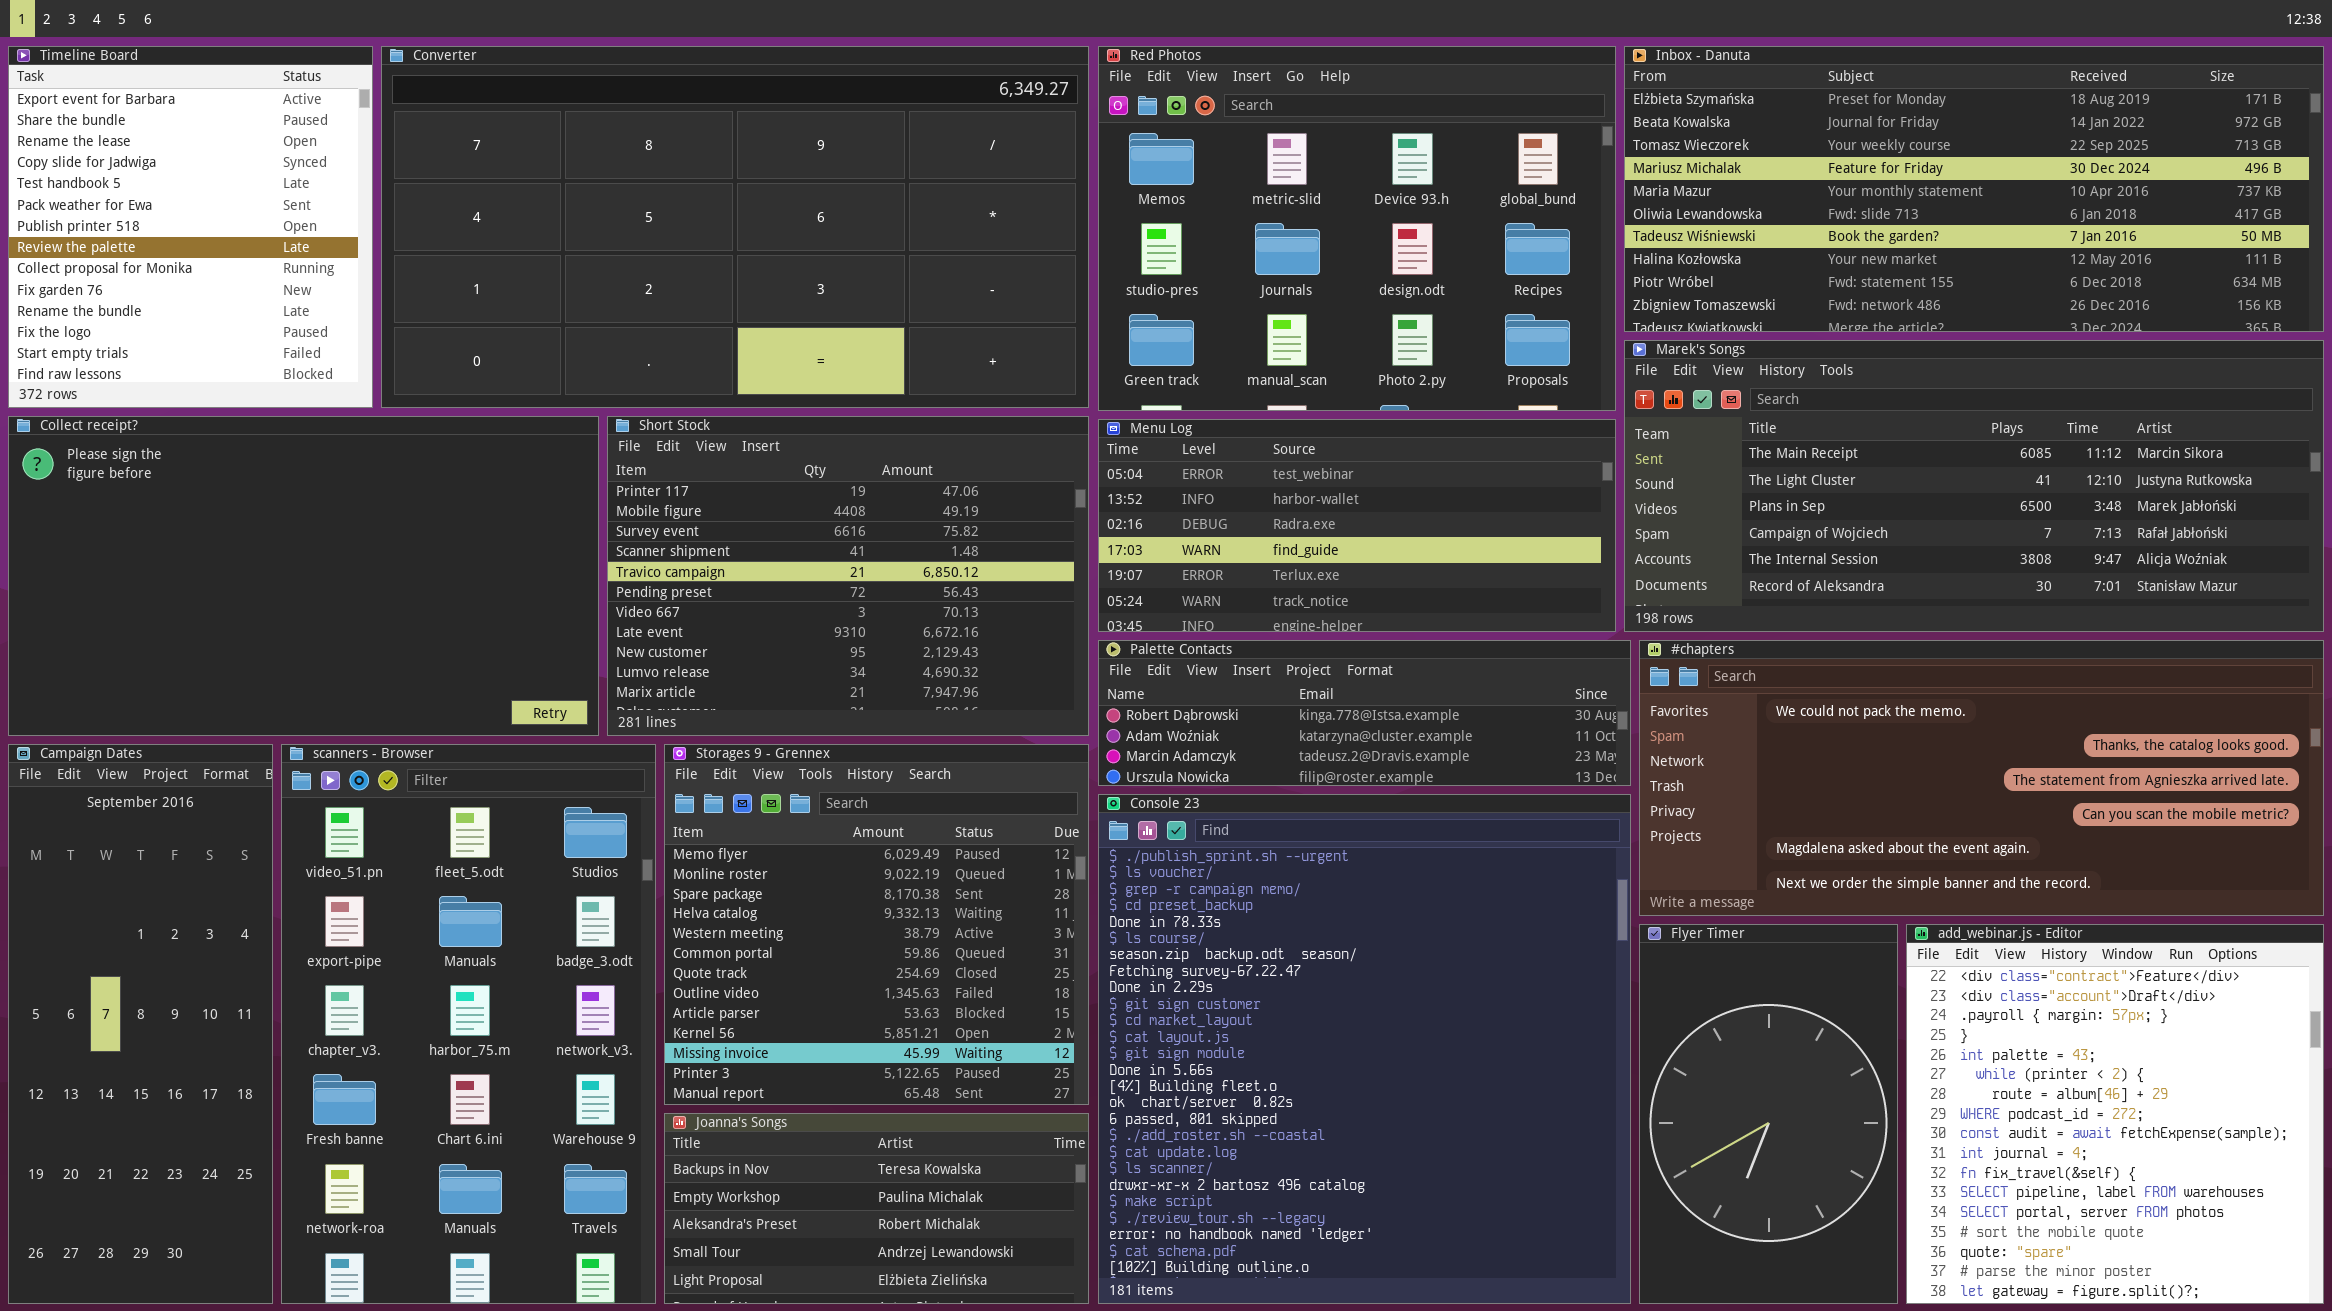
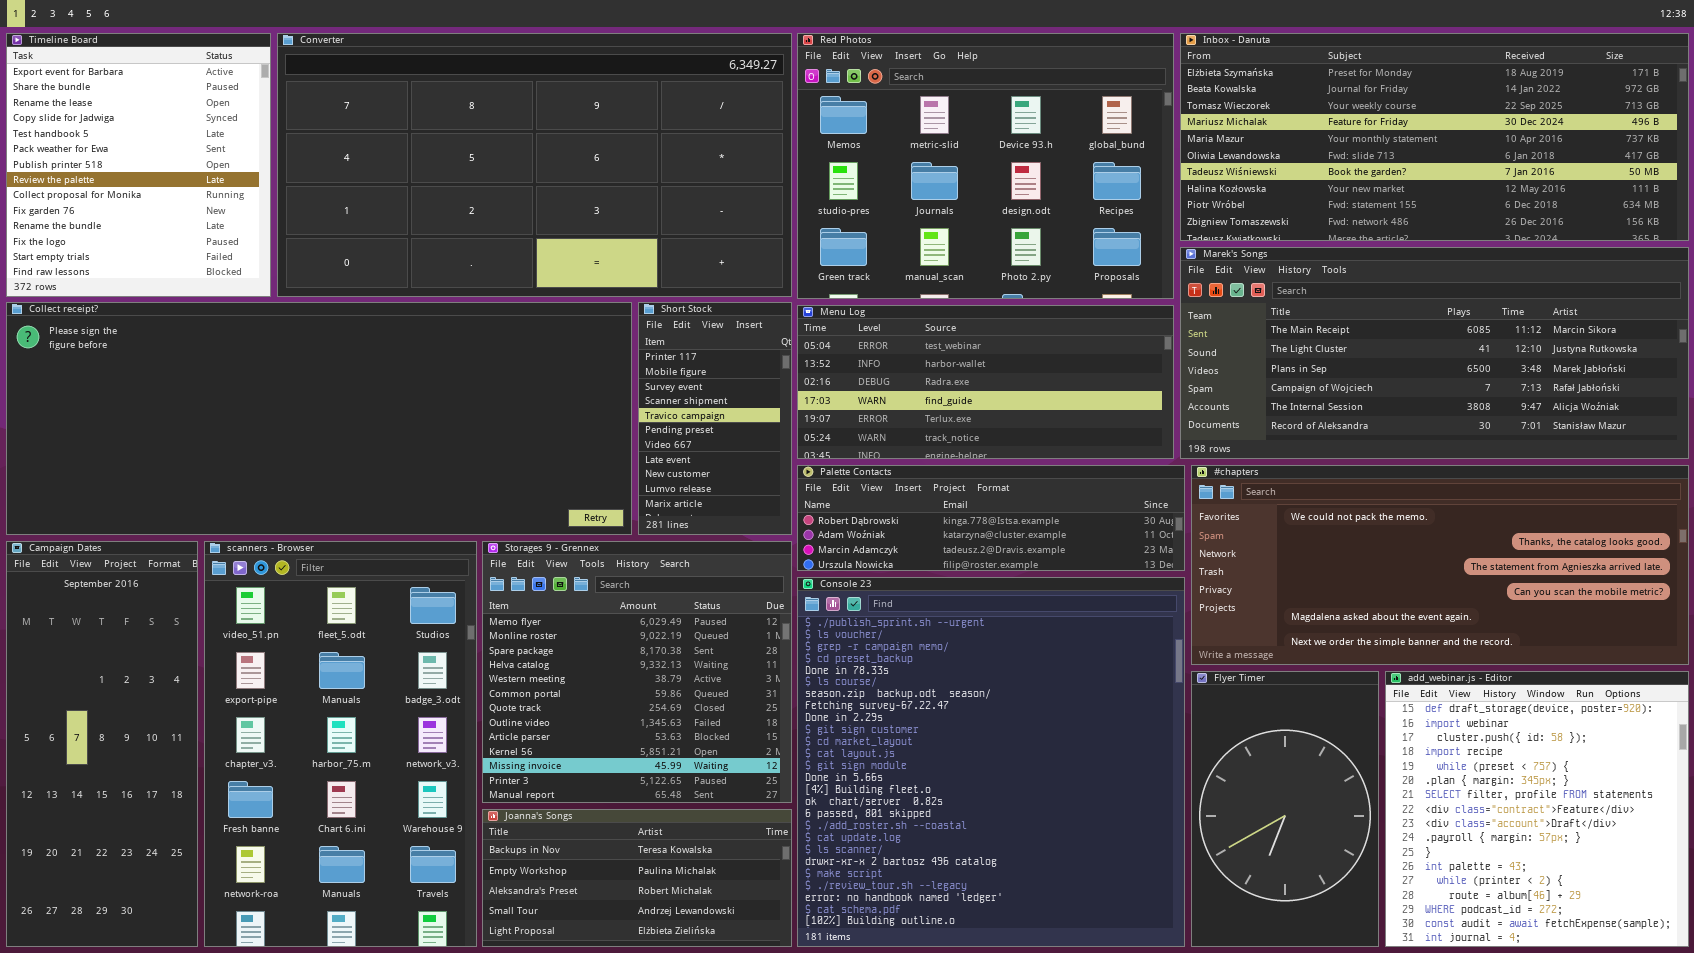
Collect receipt?: [8,416,599,736] -> [6,302,632,535], resized
Short Stock: [607,416,1089,736] -> [638,302,792,535], resized
add_webinar.js - Editor: [1906,924,2324,1304] -> [1385,671,1689,947], scrolled up 7 rows

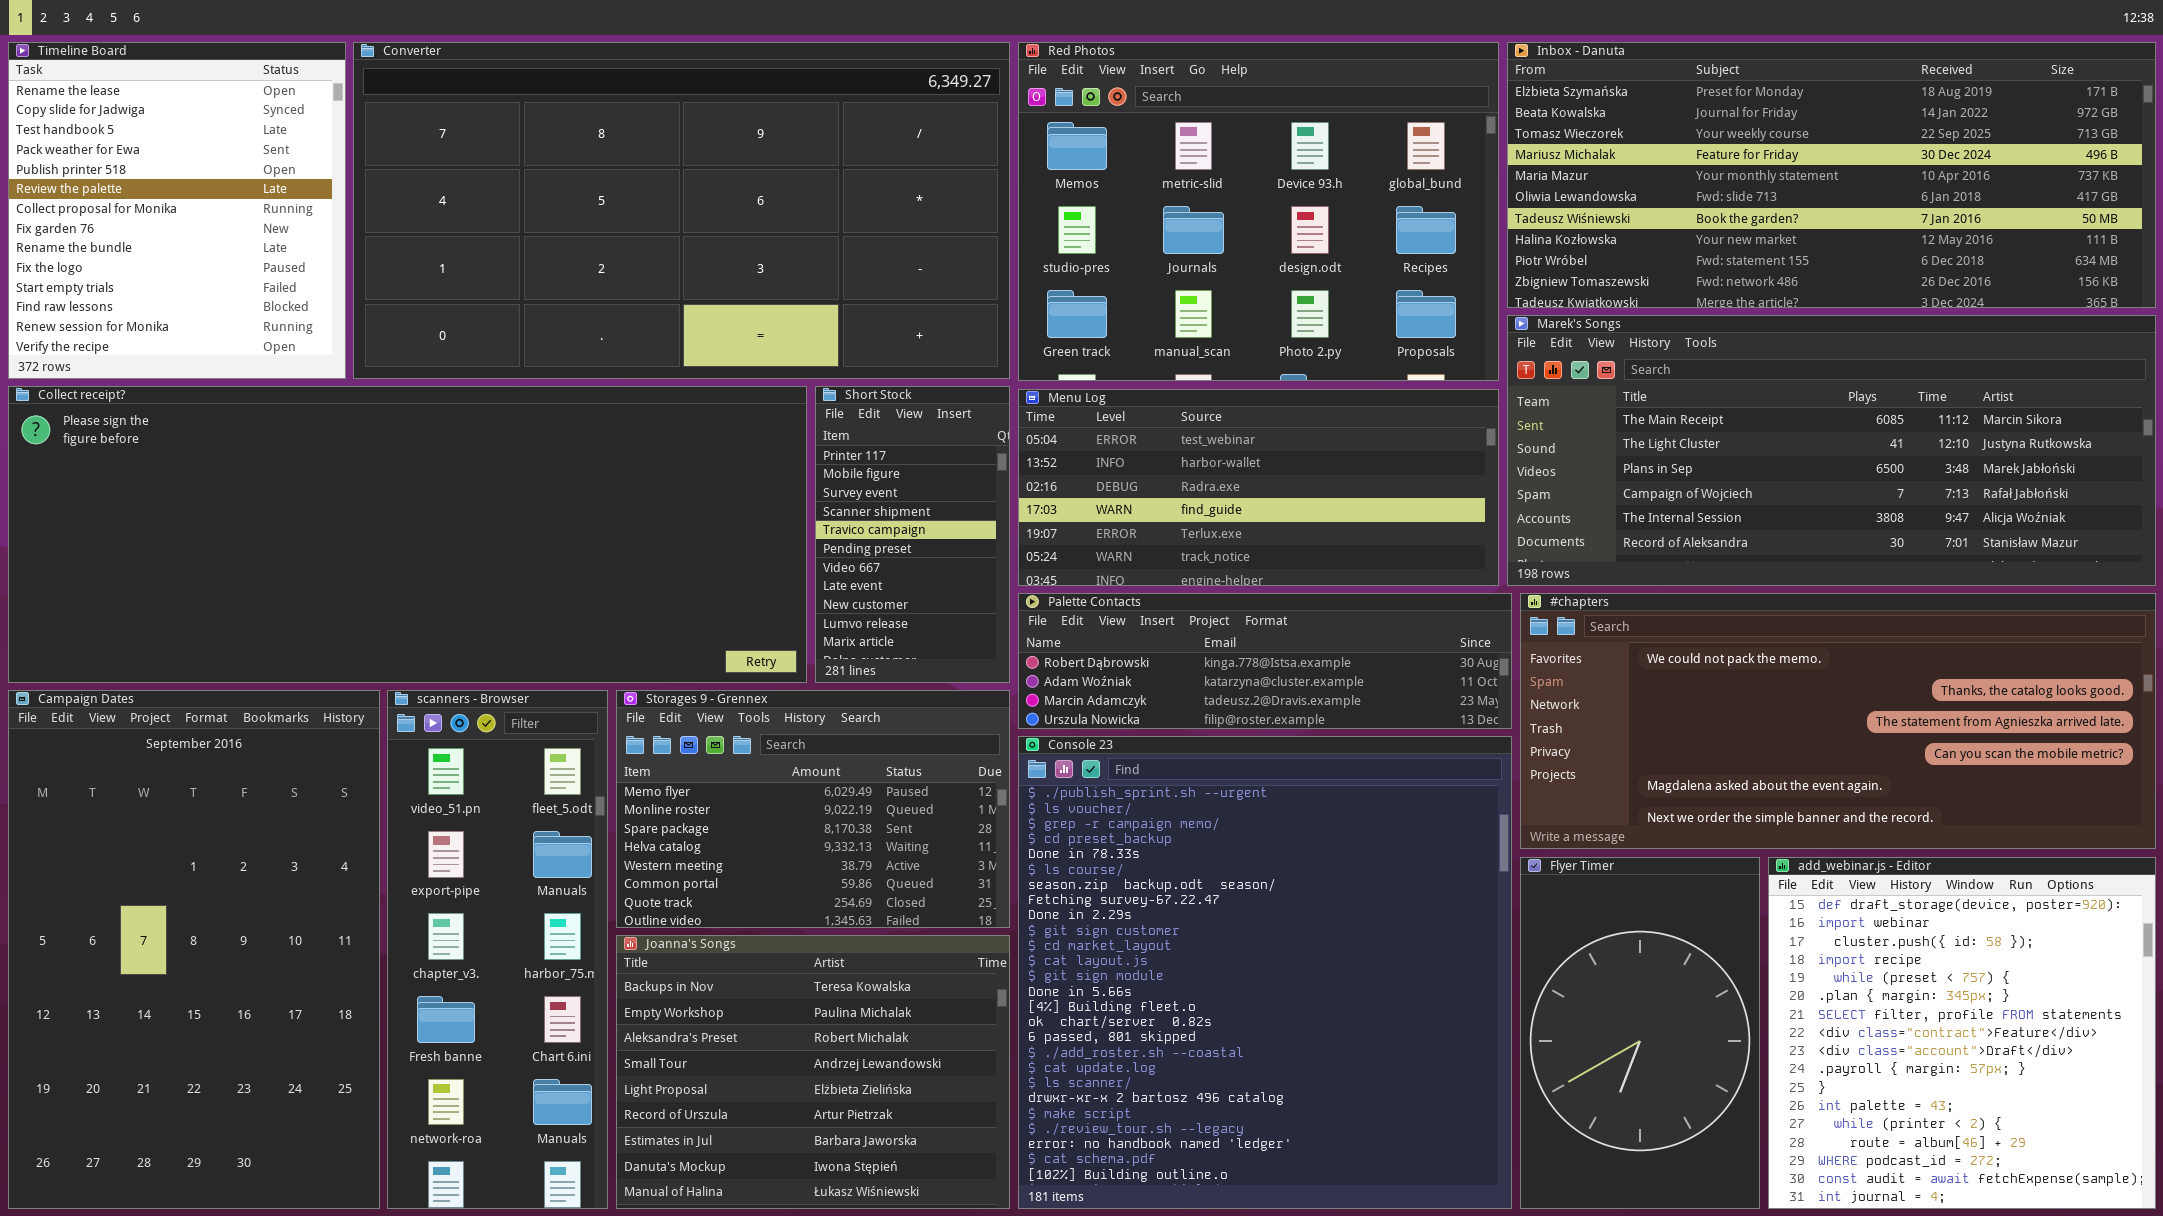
Timeline Board: [6,33,271,297] -> [8,42,346,379], scrolled down 2 rows
Campaign Dates: [6,541,198,947] -> [8,690,380,1209], resized
scanners - Browser: [204,541,477,947] -> [387,690,608,1209], resized
Storages 9 - Grennex: [482,541,792,803] -> [616,690,1010,928], resized
Joanna's Songs: [482,809,792,947] -> [616,935,1010,1209], resized

